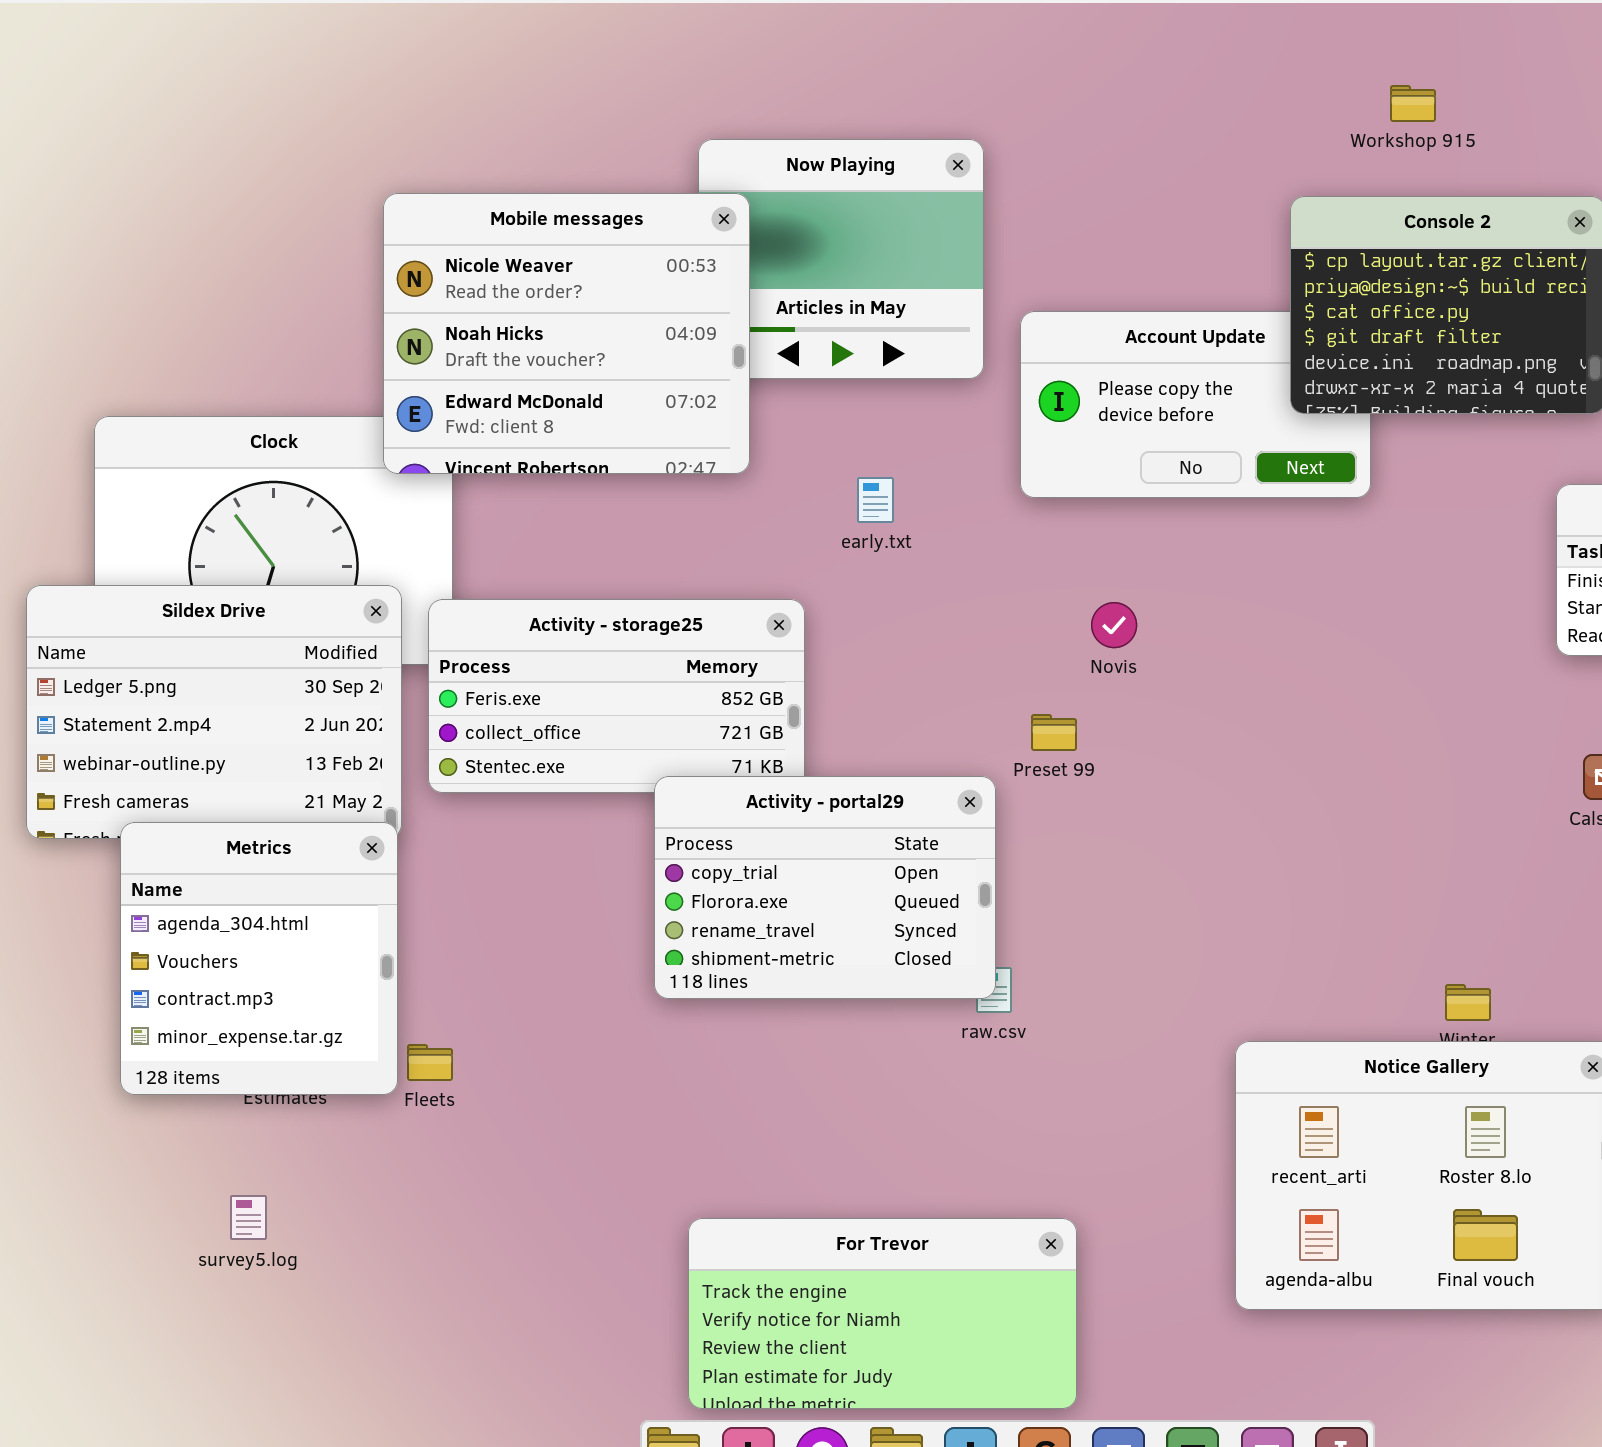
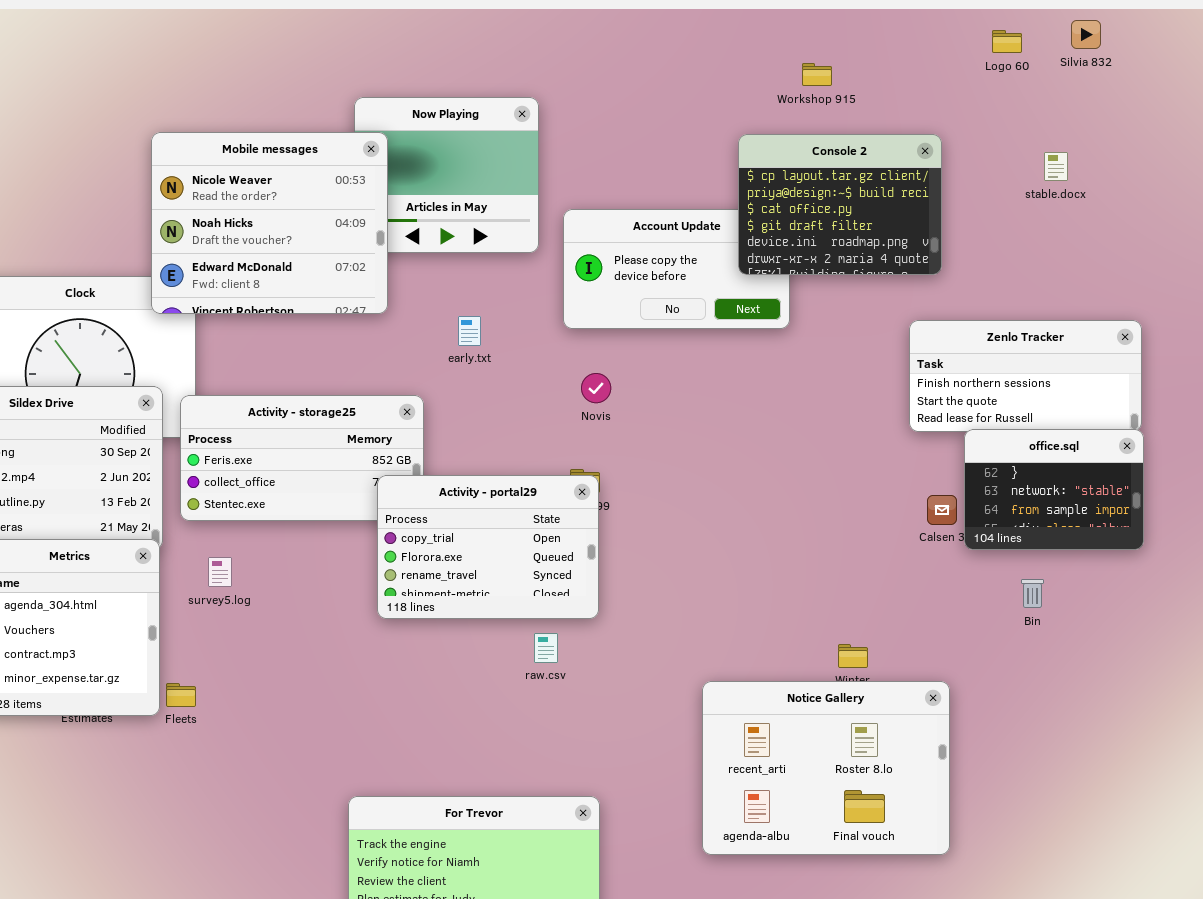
Novis: [1091,602,1137,648] -> [581,373,611,403], moved
Activity - portal29: [654,776,996,999] -> [377,475,599,619], moved
survey5.log: [230,1195,267,1240] -> [208,557,232,587], moved

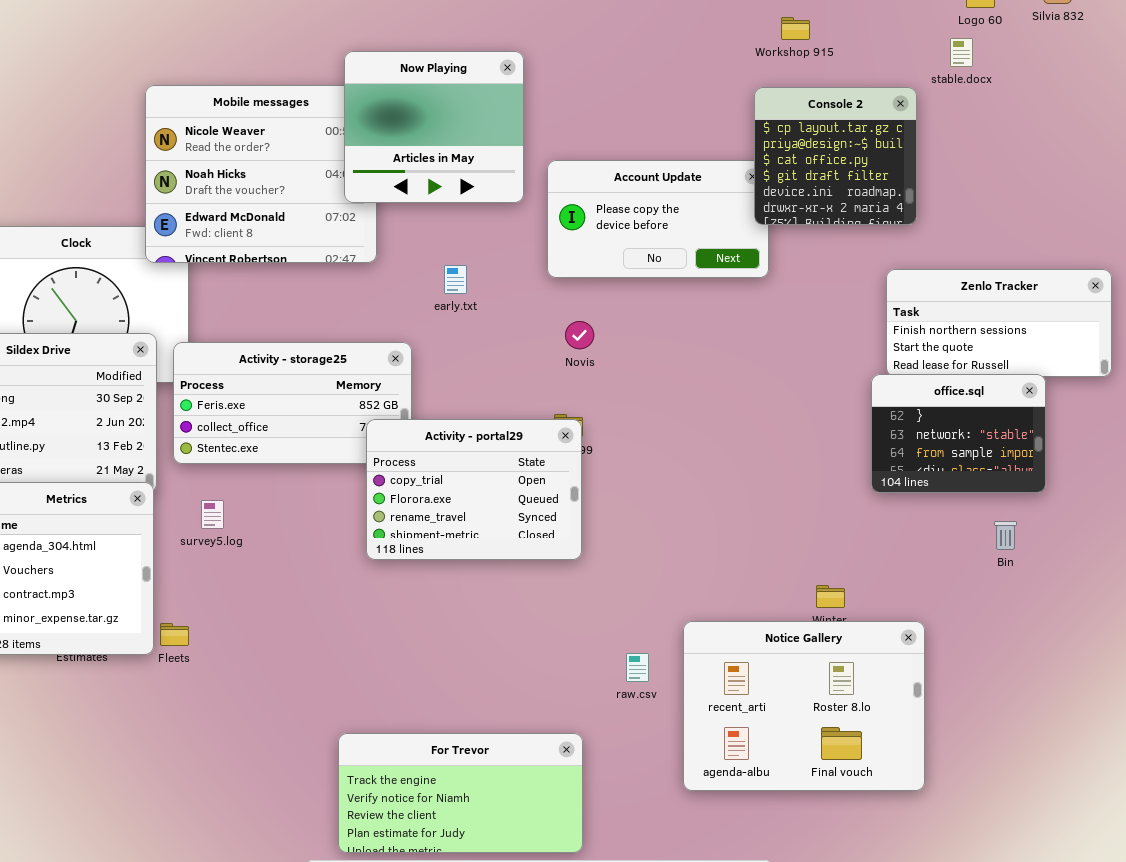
Now Playing: [354,97,539,253] -> [344,51,524,203], raised
Console 2: [738,134,942,275] -> [754,87,917,225], resized
stable.docx: [1044,152,1068,181] -> [950,38,973,67], moved
office.sql: [964,429,1144,550] -> [871,374,1046,493], moved
raw.csv: [534,633,558,663] -> [626,653,649,682], moved

